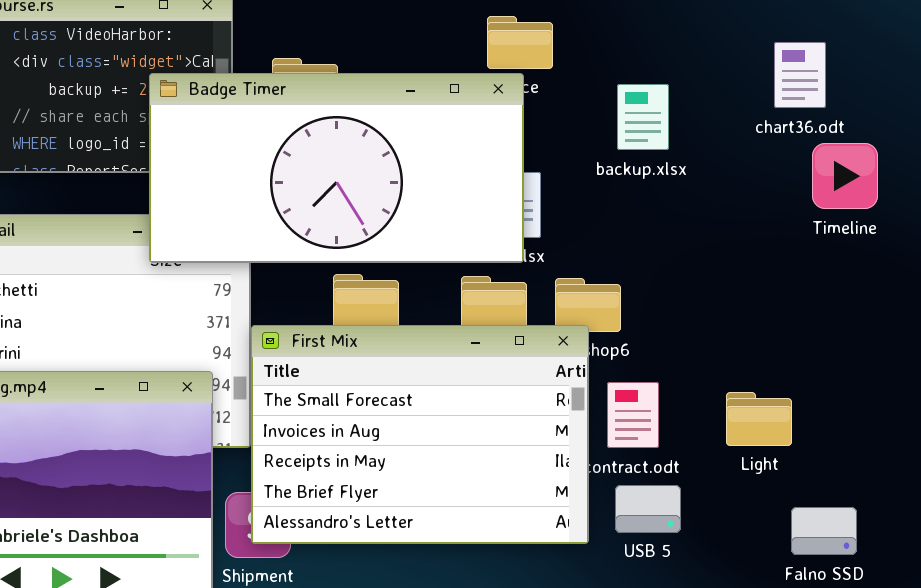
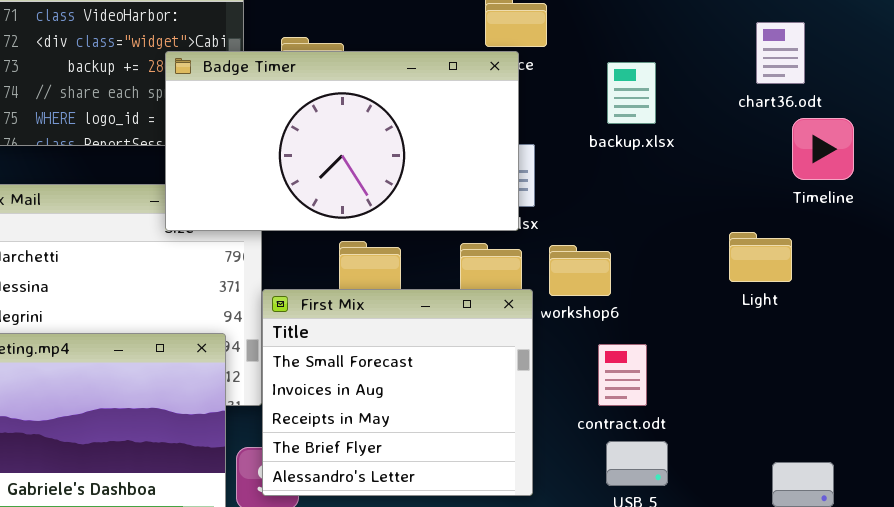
First Mix: [251,325,589,544] -> [262,289,533,496], resized
Light: [726,392,792,446] -> [729,232,792,282], moved

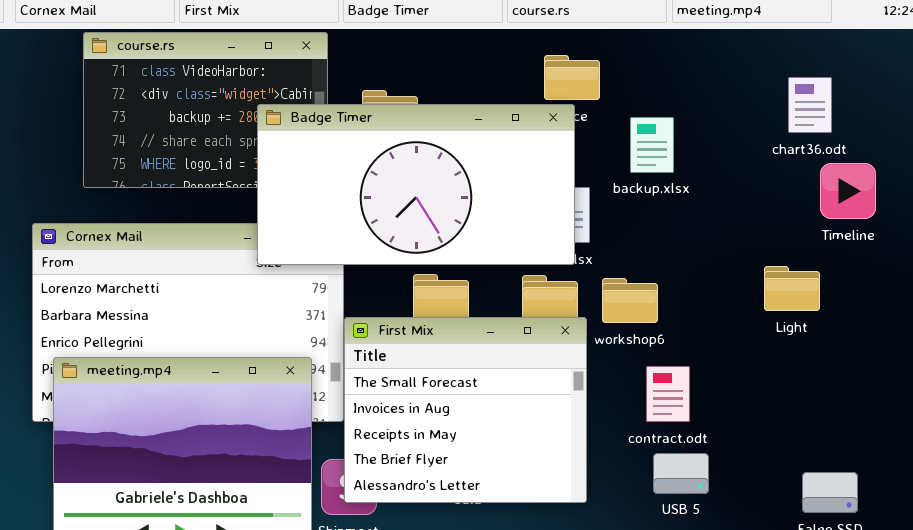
backup.xlsx: [607,62,656,124] -> [630,117,674,173], moved

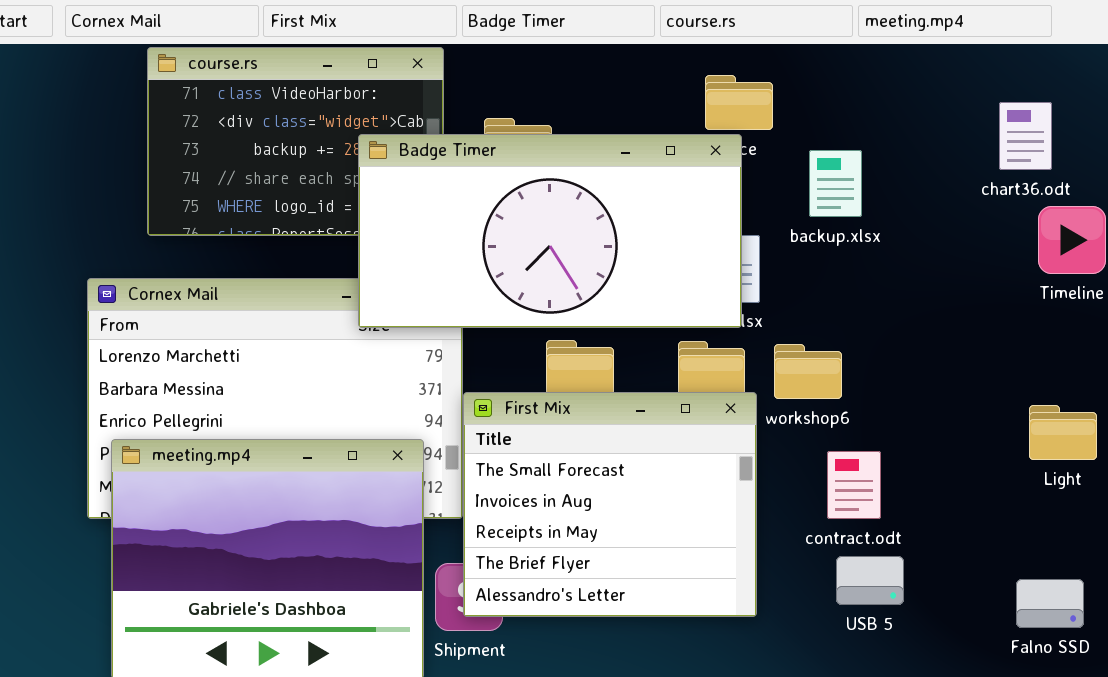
Light: [764,266,820,311] -> [1029,405,1097,460], moved

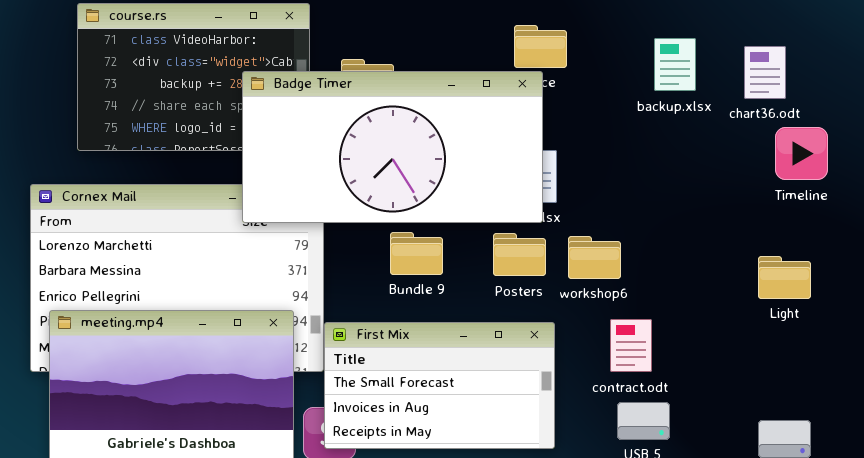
backup.xlsx: [809,150,862,217] -> [654,38,696,91], moved
First Mix: [463,392,757,617] -> [324,322,555,449], resized
Light: [1029,405,1097,460] -> [758,256,811,299], moved

